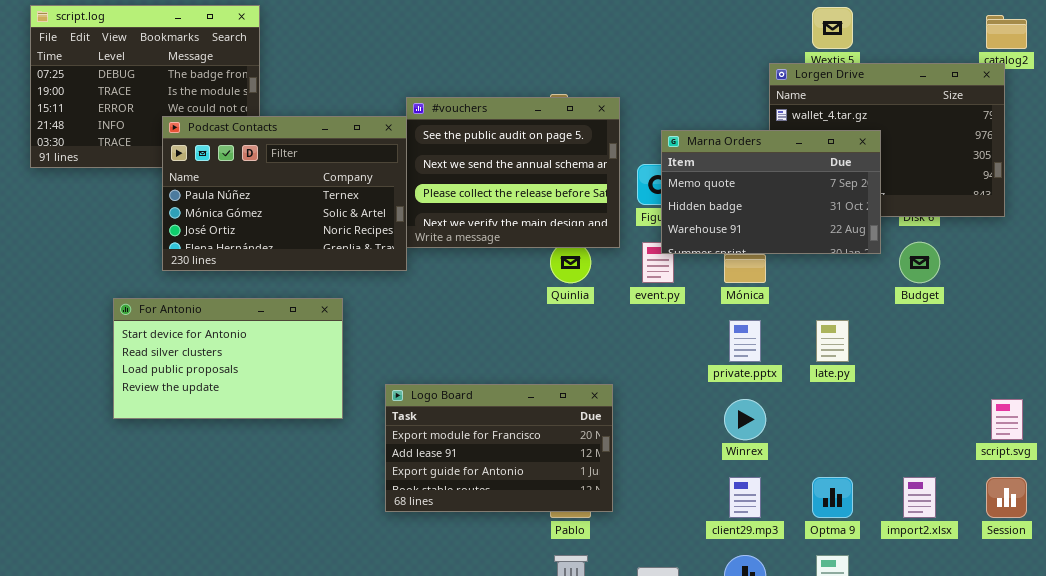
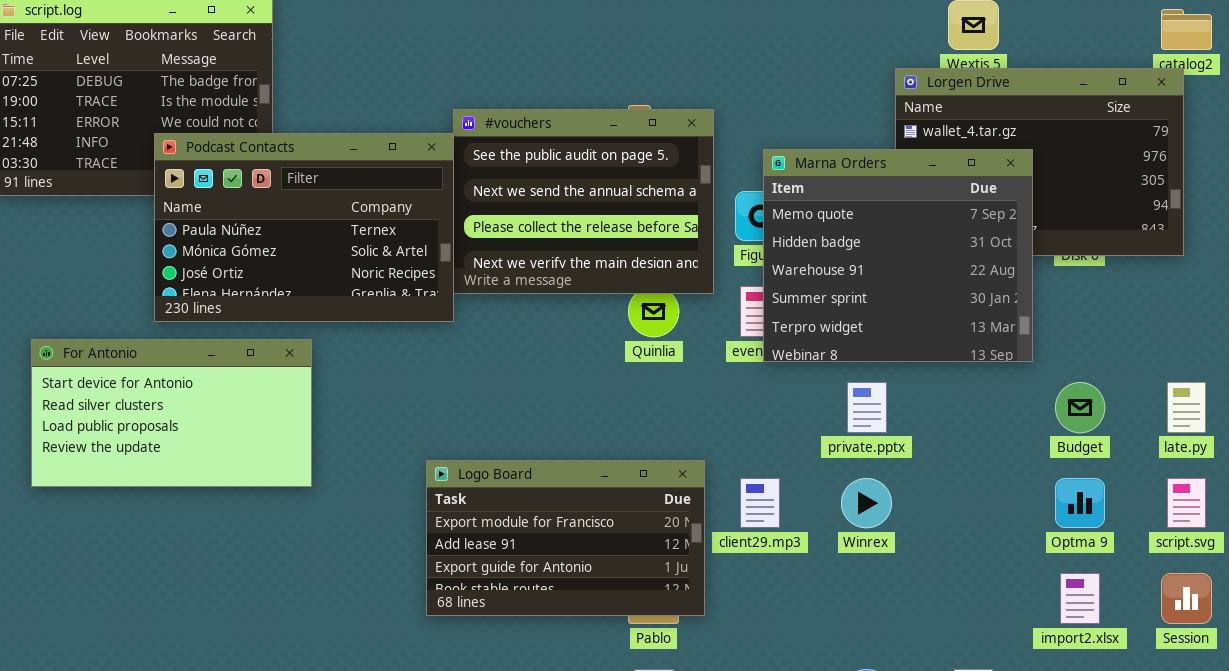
Marna Orders: [661,130,881,254] -> [763,149,1033,362], resized
Budget: [899,242,940,283] -> [1055,382,1105,433], moved
For Antonio: [113,298,343,419] -> [31,339,312,487], moved
late.py: [816,320,849,362] -> [1167,382,1206,433], moved
client29.mp3: [729,477,761,518] -> [740,478,780,528], moved
Optma 9: [812,477,853,518] -> [1055,478,1105,528], moved

